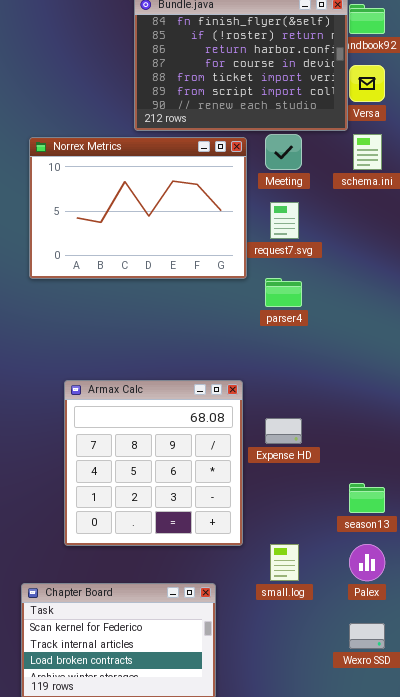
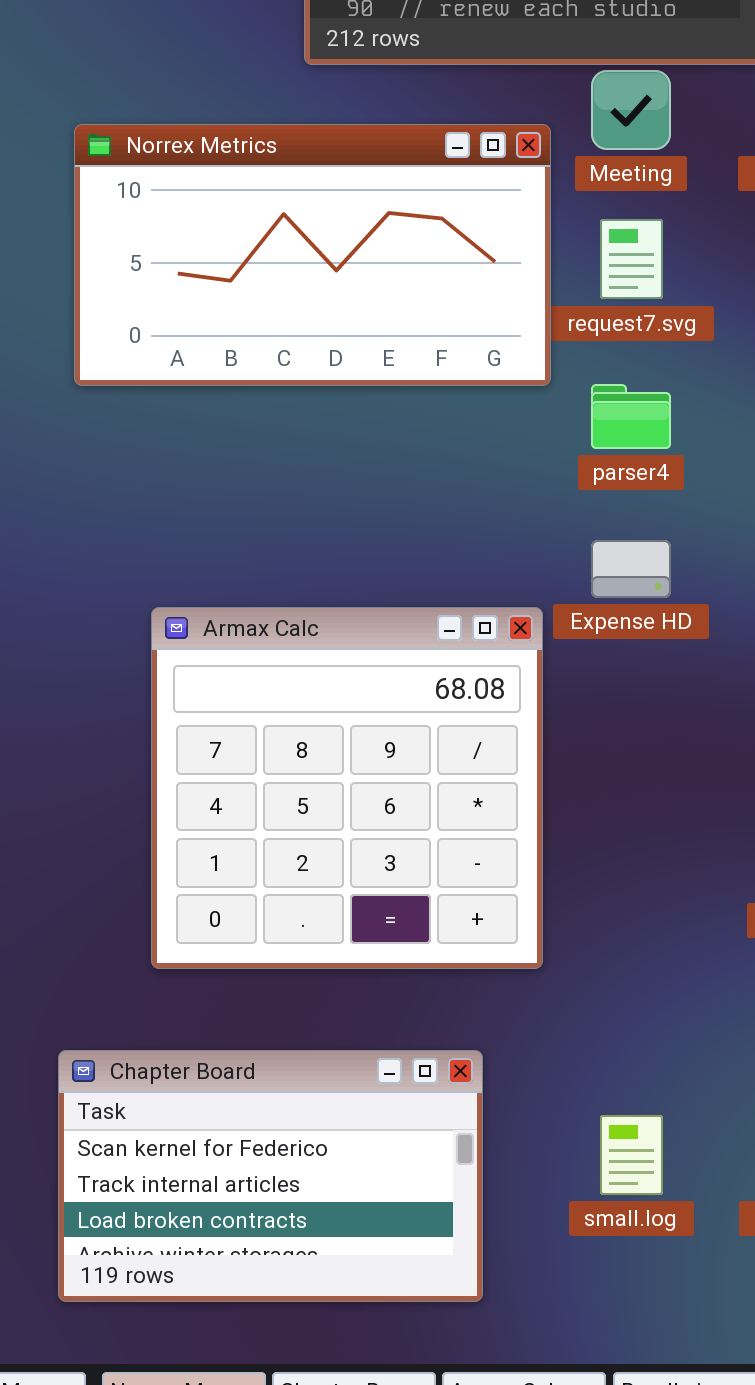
Norrex Metrics: [29,137,247,279] -> [74,124,551,386], resized
Expense HD: [265,418,302,444] -> [591,540,671,598], moved
small.log: [270,544,299,581] -> [600,1115,663,1195], moved

